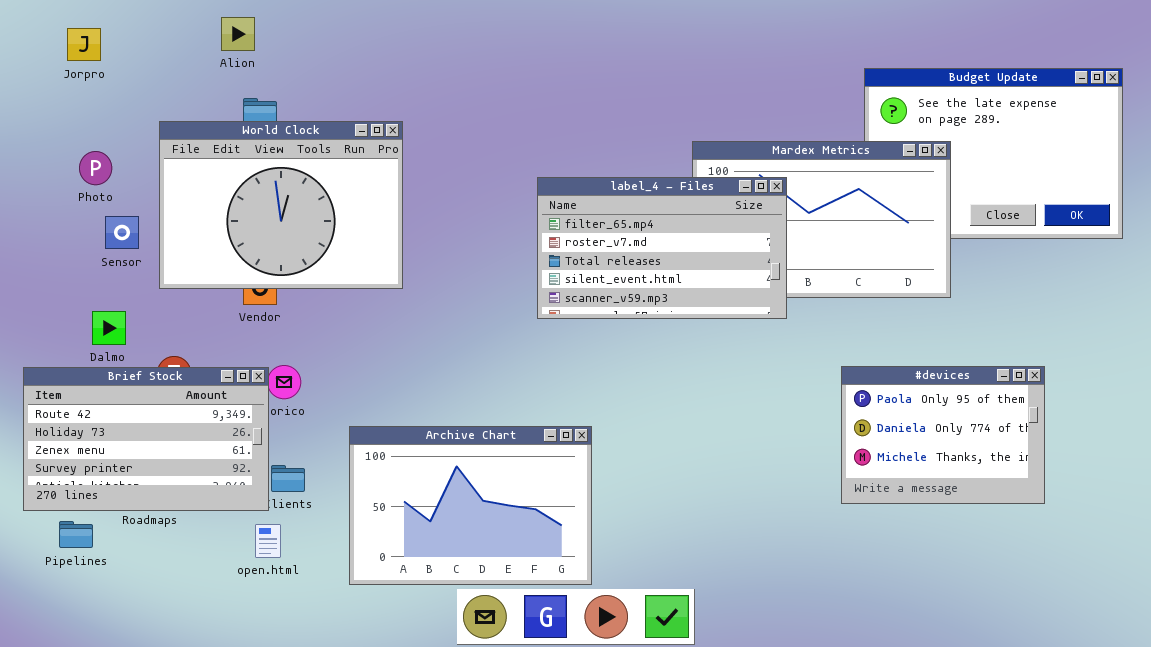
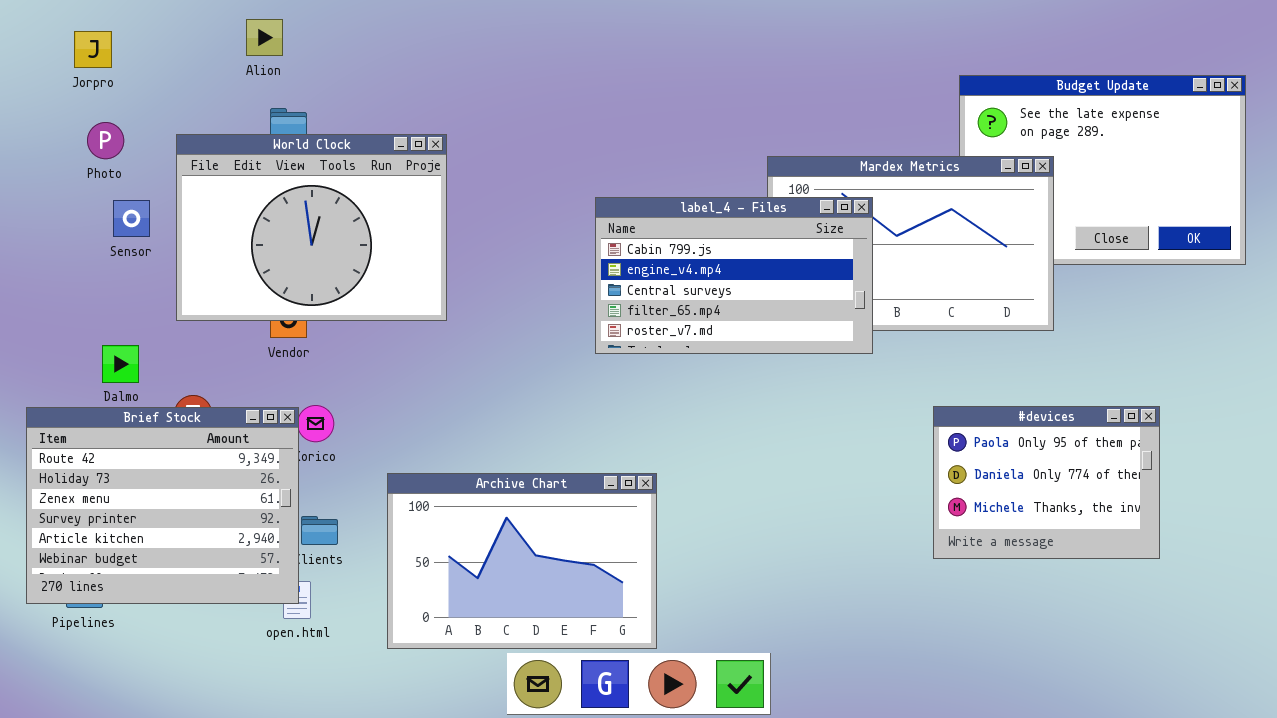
Photo: [79,151,112,185] -> [87,122,124,159], moved
label_4 - Files: [537,177,787,319] -> [595,197,873,354], scrolled up 3 rows
Sensor: [105,216,139,249] -> [113,200,150,237], moved
Brief Stock: [23,367,269,511] -> [26,407,299,604], resized

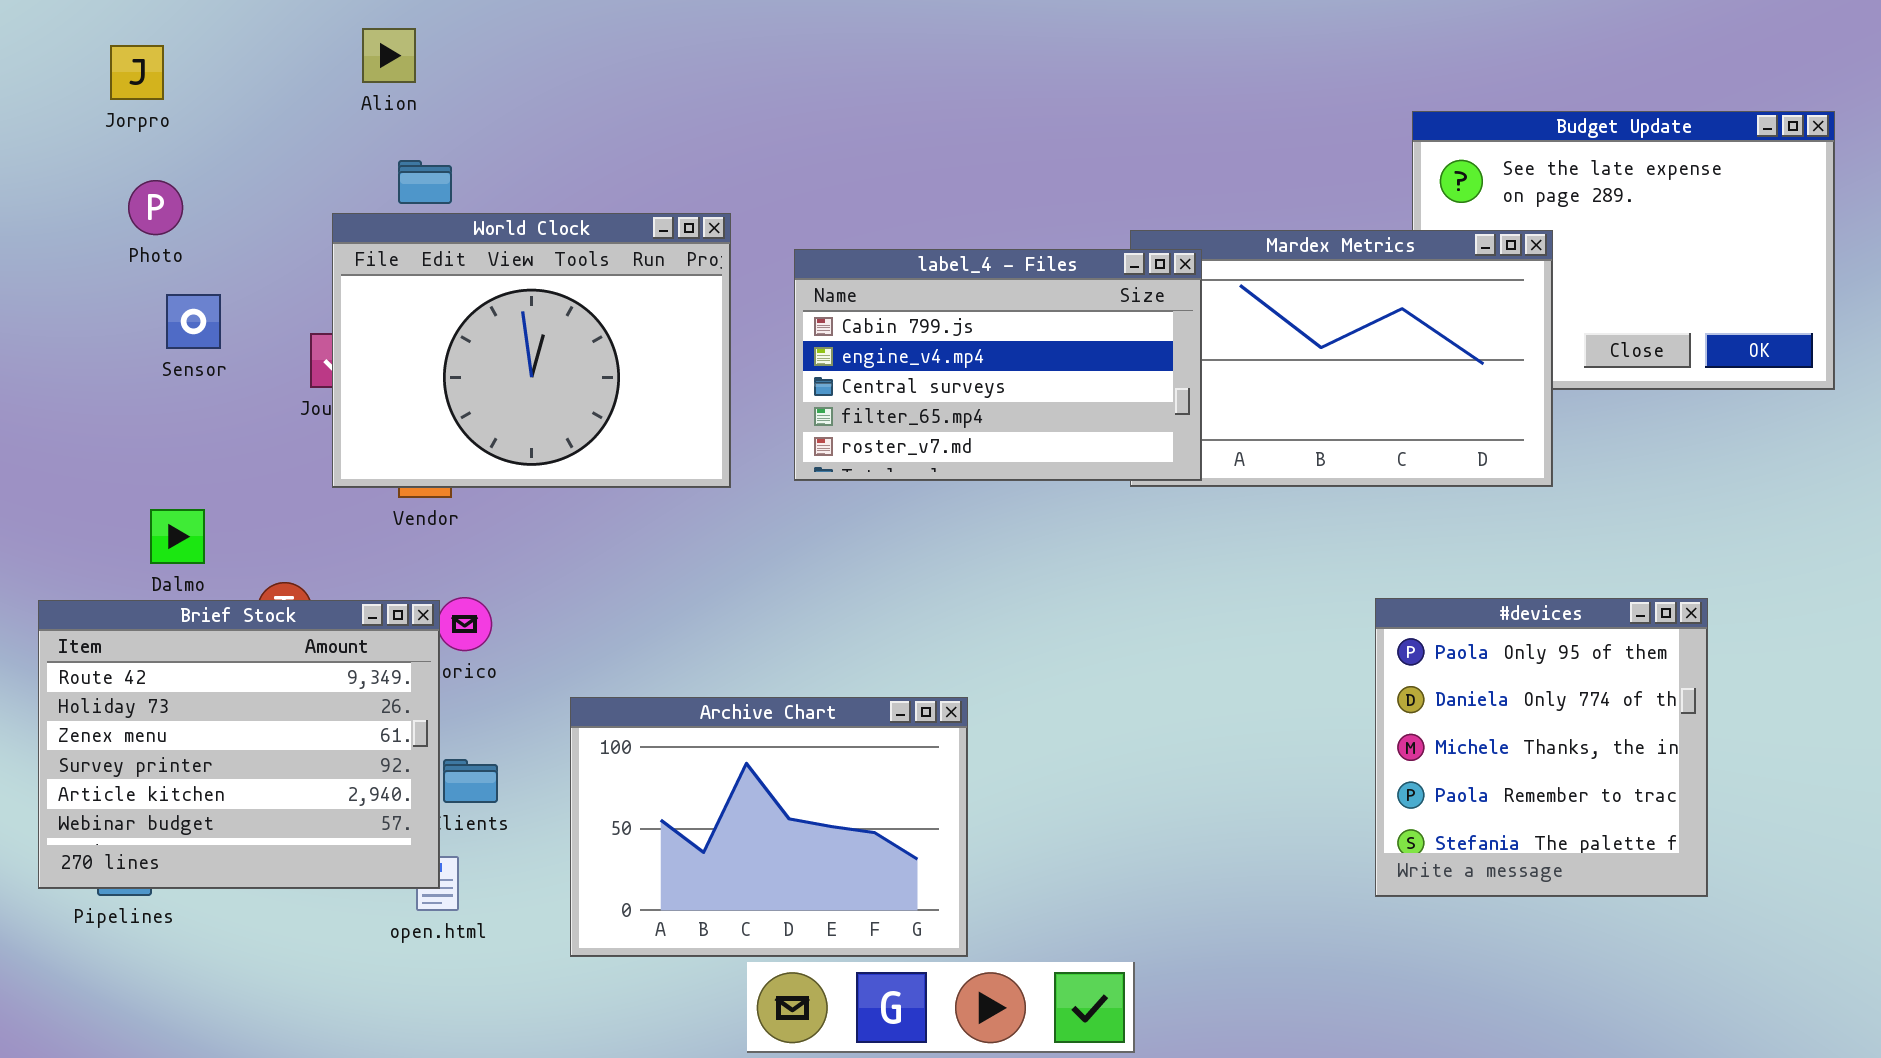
World Clock: [176,134,447,321] -> [332,213,731,488], moved
label_4 - Files: [595,197,873,354] -> [794,249,1202,481], moved
#devices: [933,406,1160,559] -> [1375,598,1708,897], resized

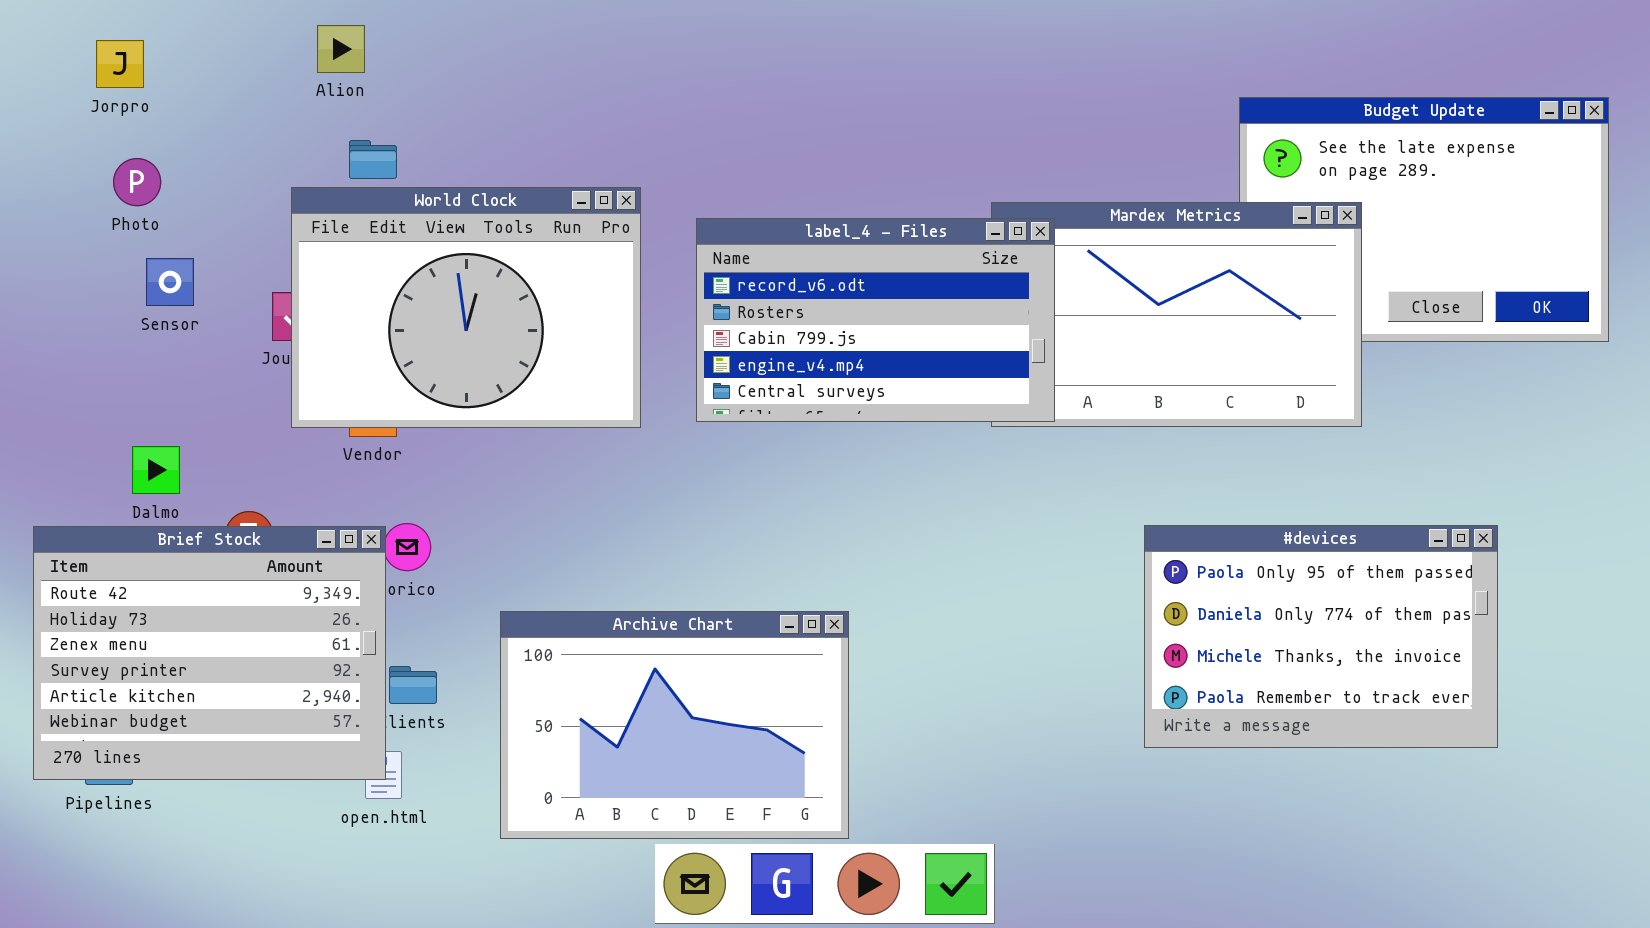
label_4 - Files: [794,249,1202,481] -> [696,218,1055,422], scrolled up 2 rows
#devices: [1375,598,1708,897] -> [1144,525,1498,748], resized

